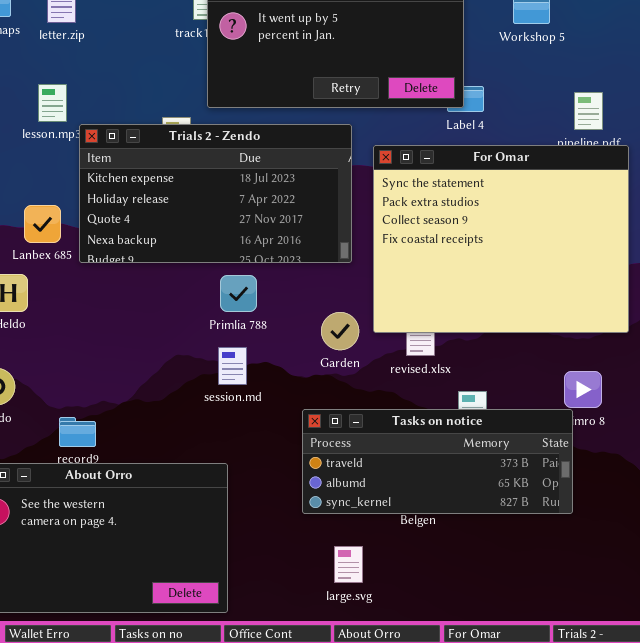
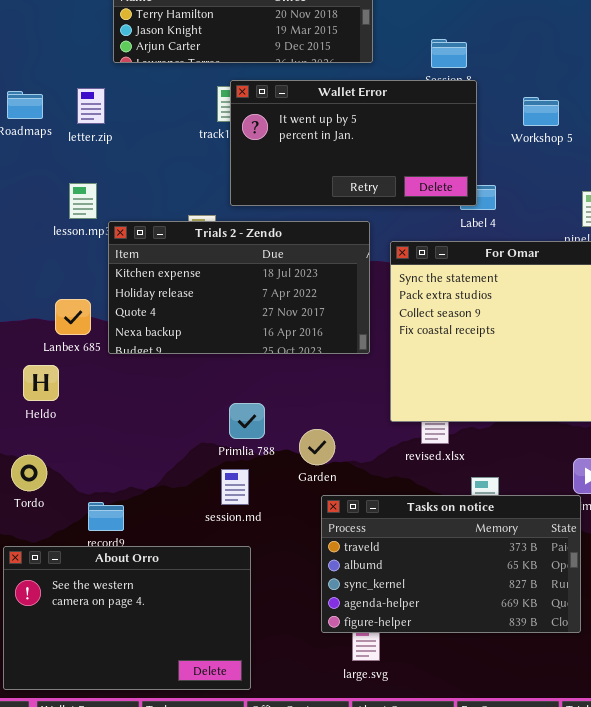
Primlia 788: [220,275,257,312] -> [229,403,265,439], moved
Garden: [321,312,359,350] -> [299,429,335,465], moved
session.md: [218,347,247,385] -> [221,469,249,505], moved
Tasks on notice: [302,409,573,514] -> [321,495,581,633], resized

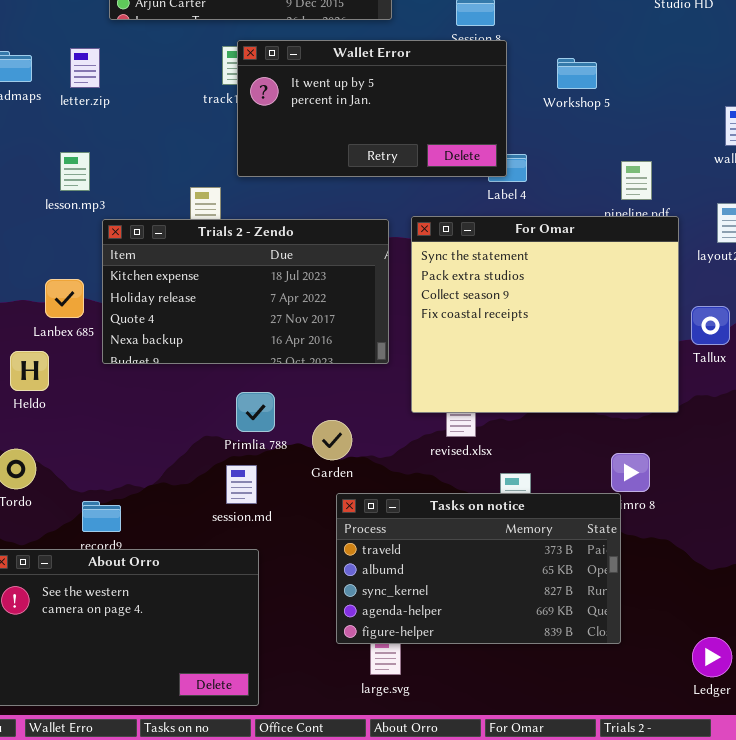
Trials 2 - Zendo: [108,221,370,354] -> [102,219,389,364], moved

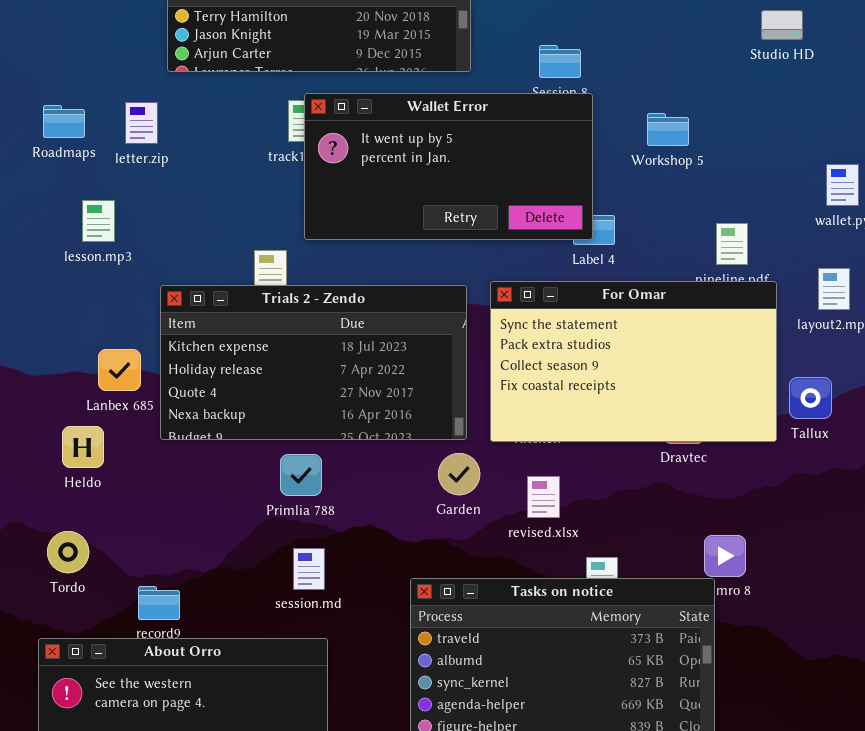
lesson.mp3: [60,152,90,191] -> [82,200,115,242], moved
For Omar: [411,216,679,413] -> [490,281,777,442], resized
Primlia 788: [236,392,275,432] -> [280,454,322,496], moved
Garden: [312,420,352,460] -> [438,453,480,495], moved

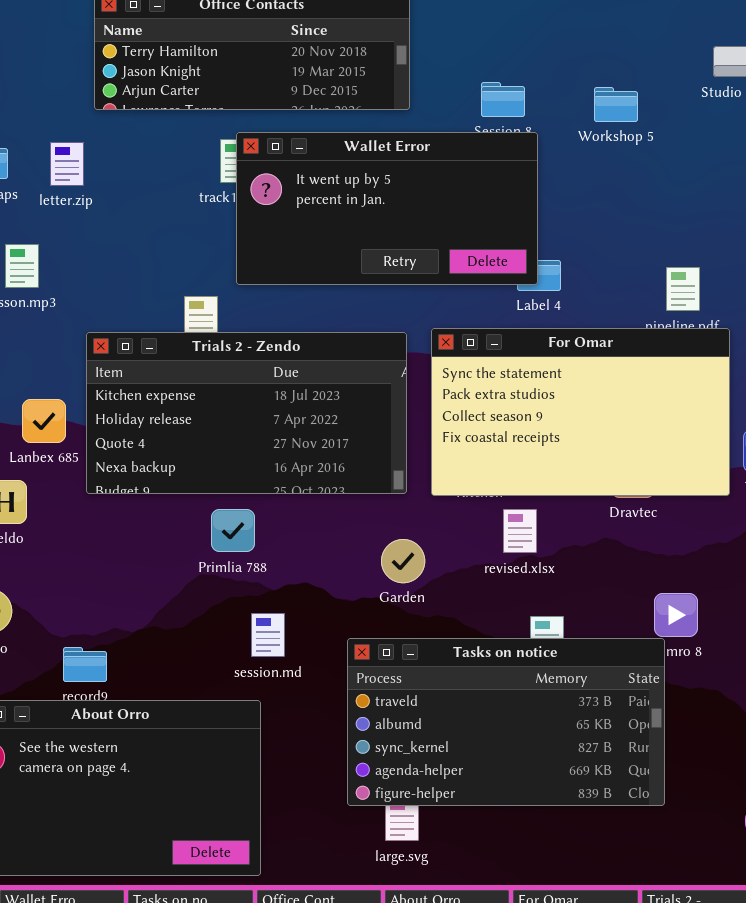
Workshop 5: [647,113,689,146] -> [594,87,638,122], moved
Garden: [438,453,480,495] -> [381,539,425,583], moved
revised.xlsx: [527,476,560,518] -> [503,509,537,553], moved
session.md: [293,548,325,590] -> [251,613,285,657], moved

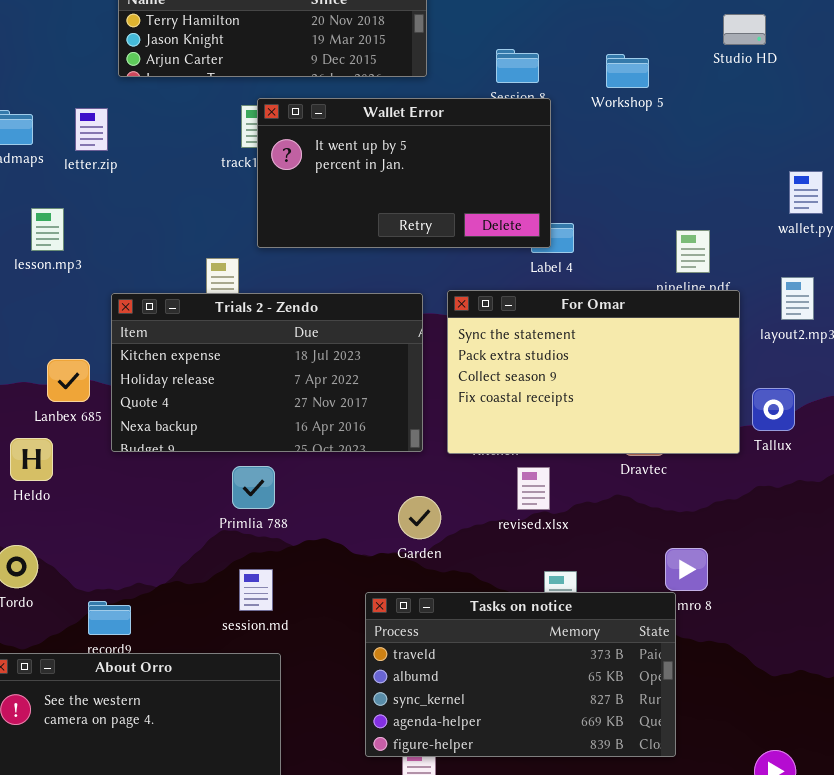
session.md: [251,613,285,657] -> [239,569,273,611], moved

